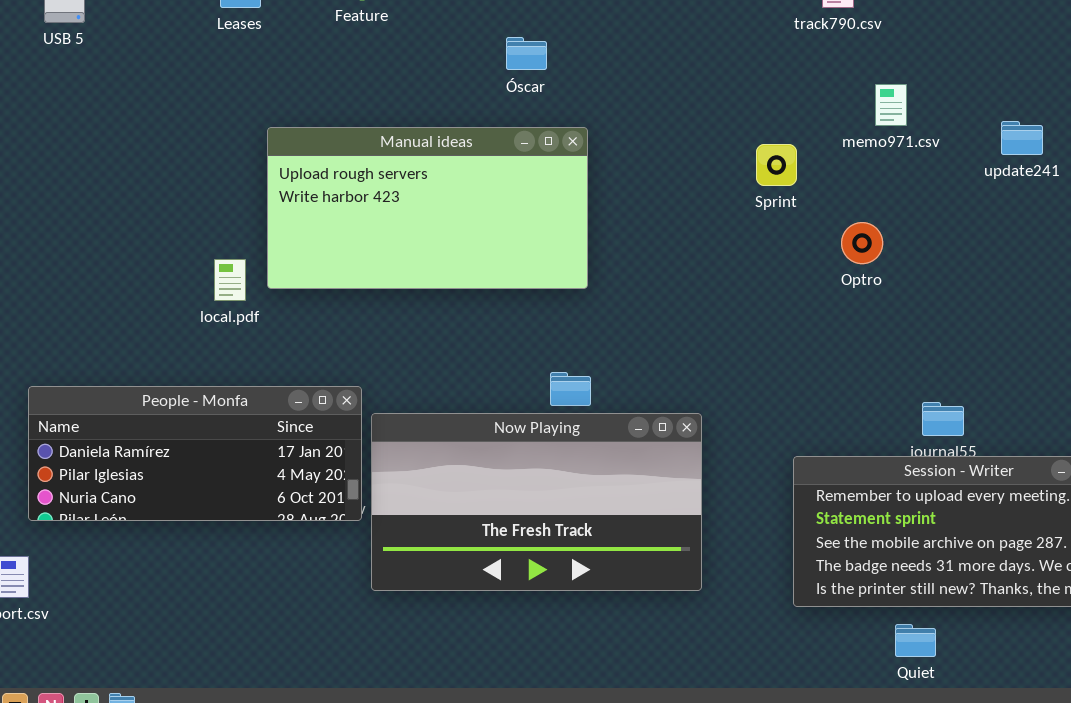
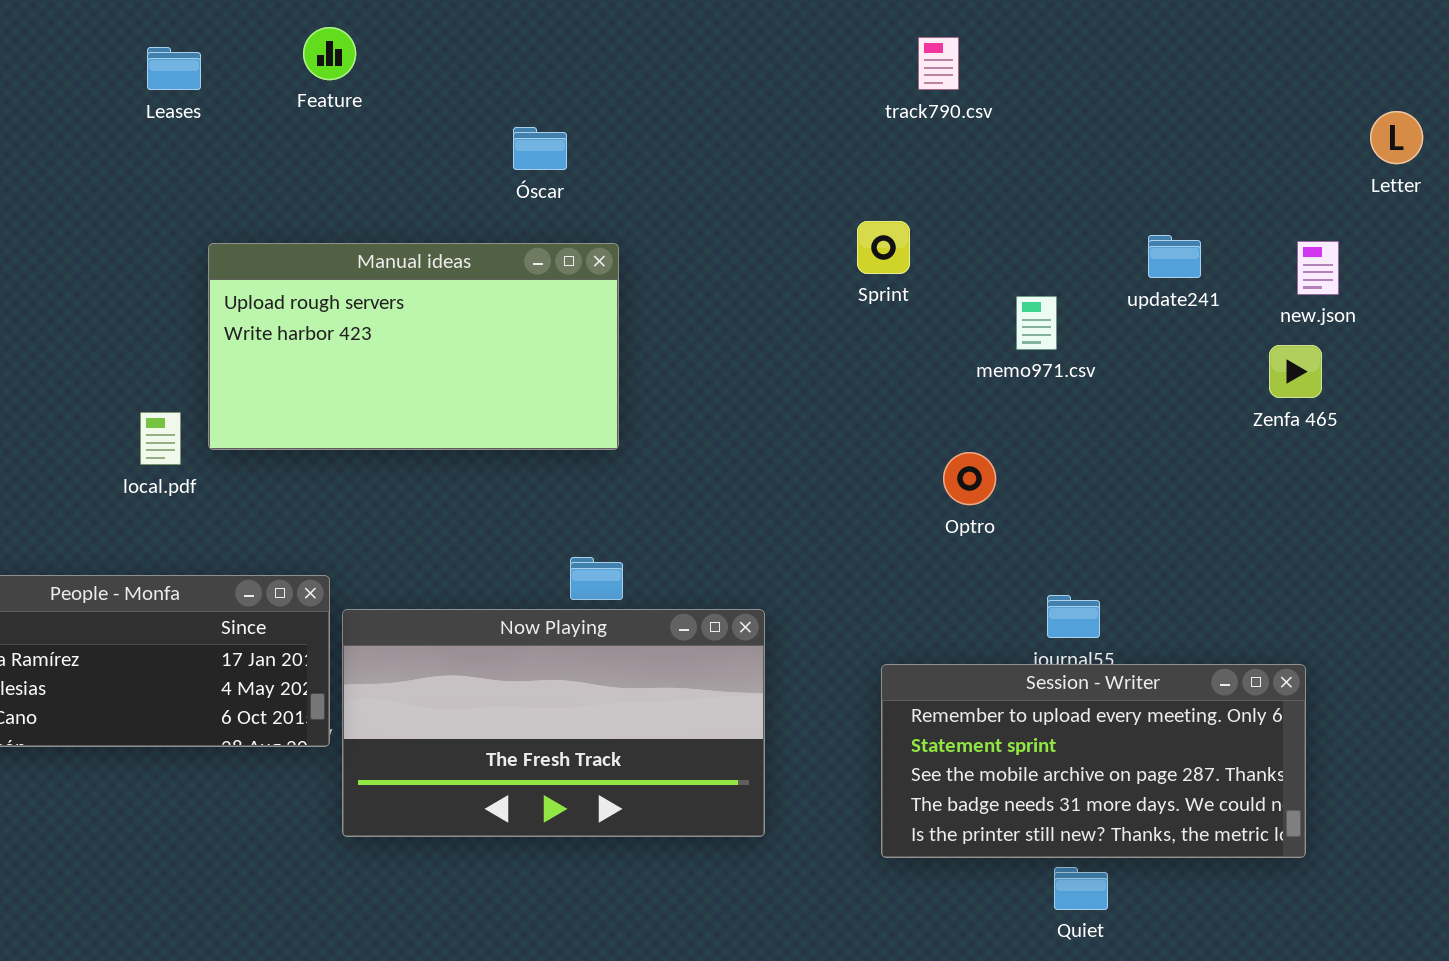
memo971.csv: [875,84,907,126] -> [1016,296,1057,350], moved
Sprint: [756,144,797,186] -> [857,221,910,274], moved
Optro: [841,222,883,264] -> [943,452,996,505], moved
Quiet: [895,624,936,657] -> [1054,867,1108,910], moved

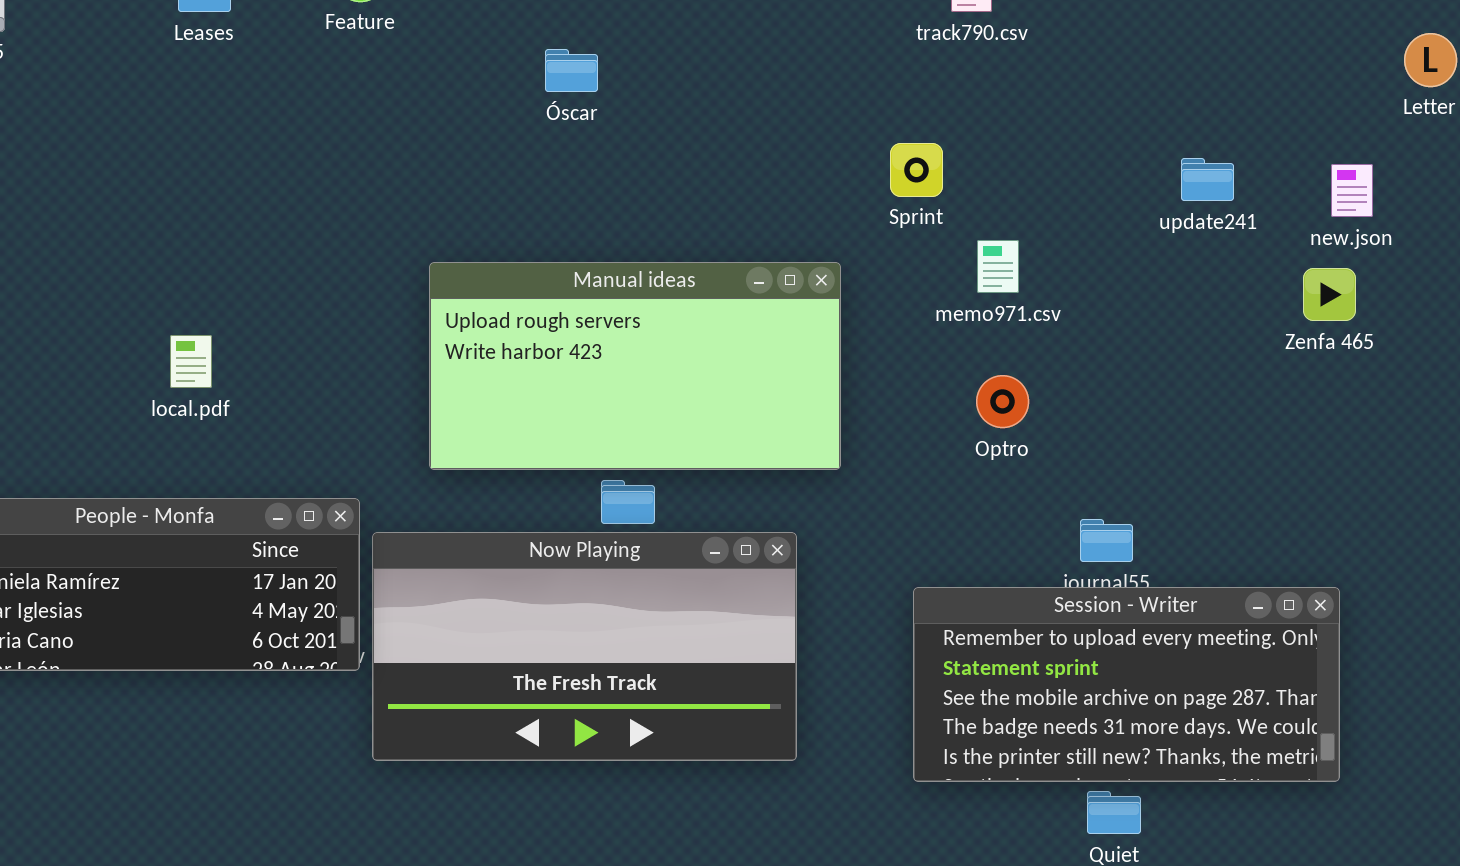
Manual ideas: [208,243,619,450] -> [429,262,841,470], moved
memo971.csv: [1016,296,1057,350] -> [977,240,1019,293], moved

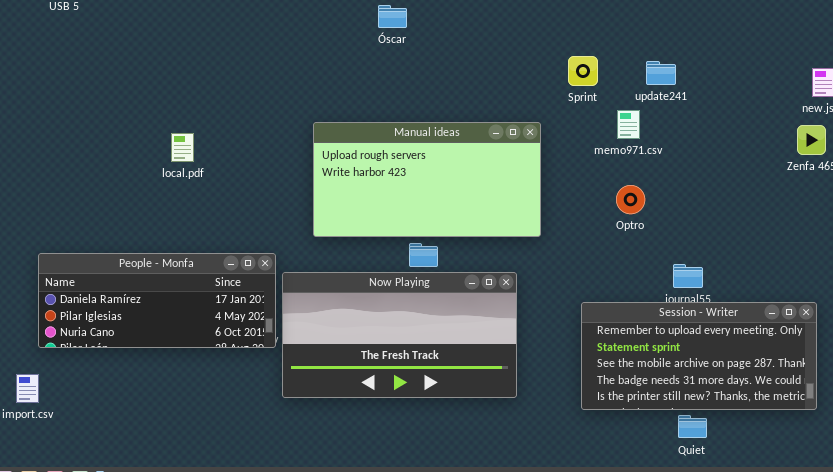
update241: [1181,158,1234,201] -> [646,61,676,85], moved
local.pdf: [170,335,212,388] -> [171,133,194,162], moved

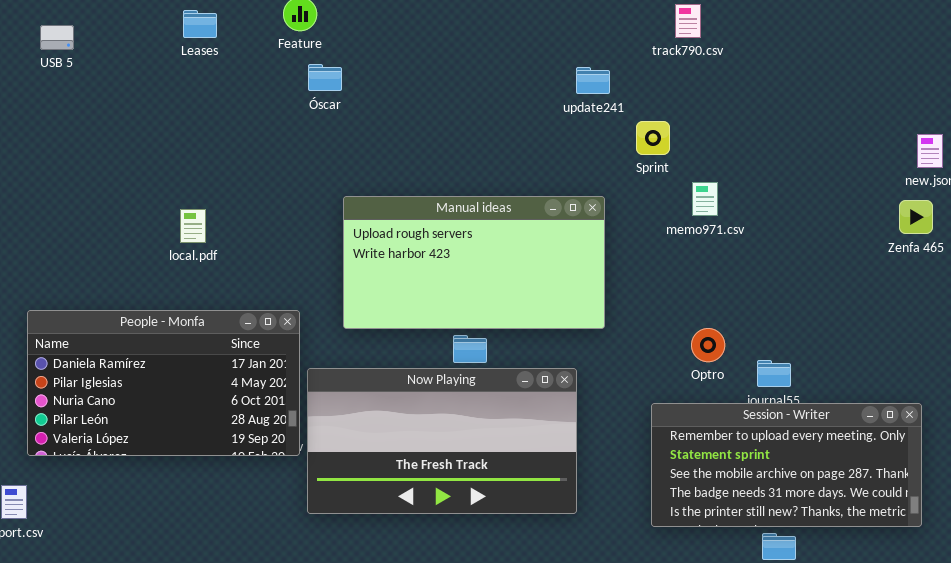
Óscar: [378,5,407,28] -> [308,64,342,91], moved
update241: [646,61,676,85] -> [576,67,610,94], moved
Optro: [616,185,645,214] -> [691,328,725,362], moved
People - Monfa: [38,253,276,348] -> [27,310,300,456], resized

